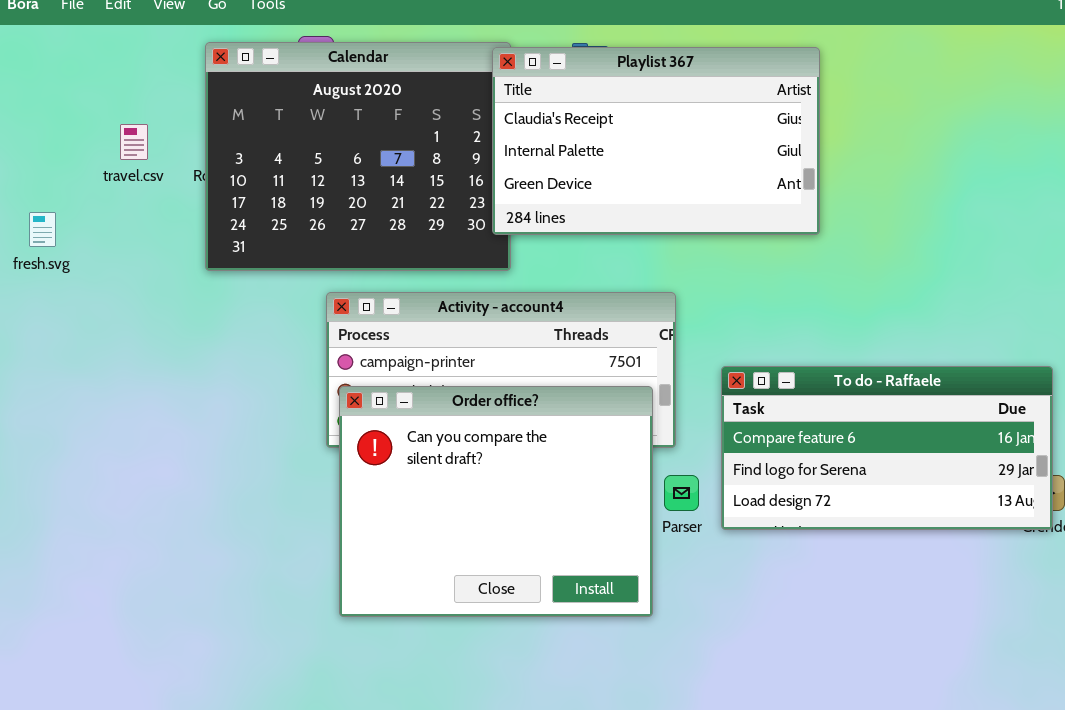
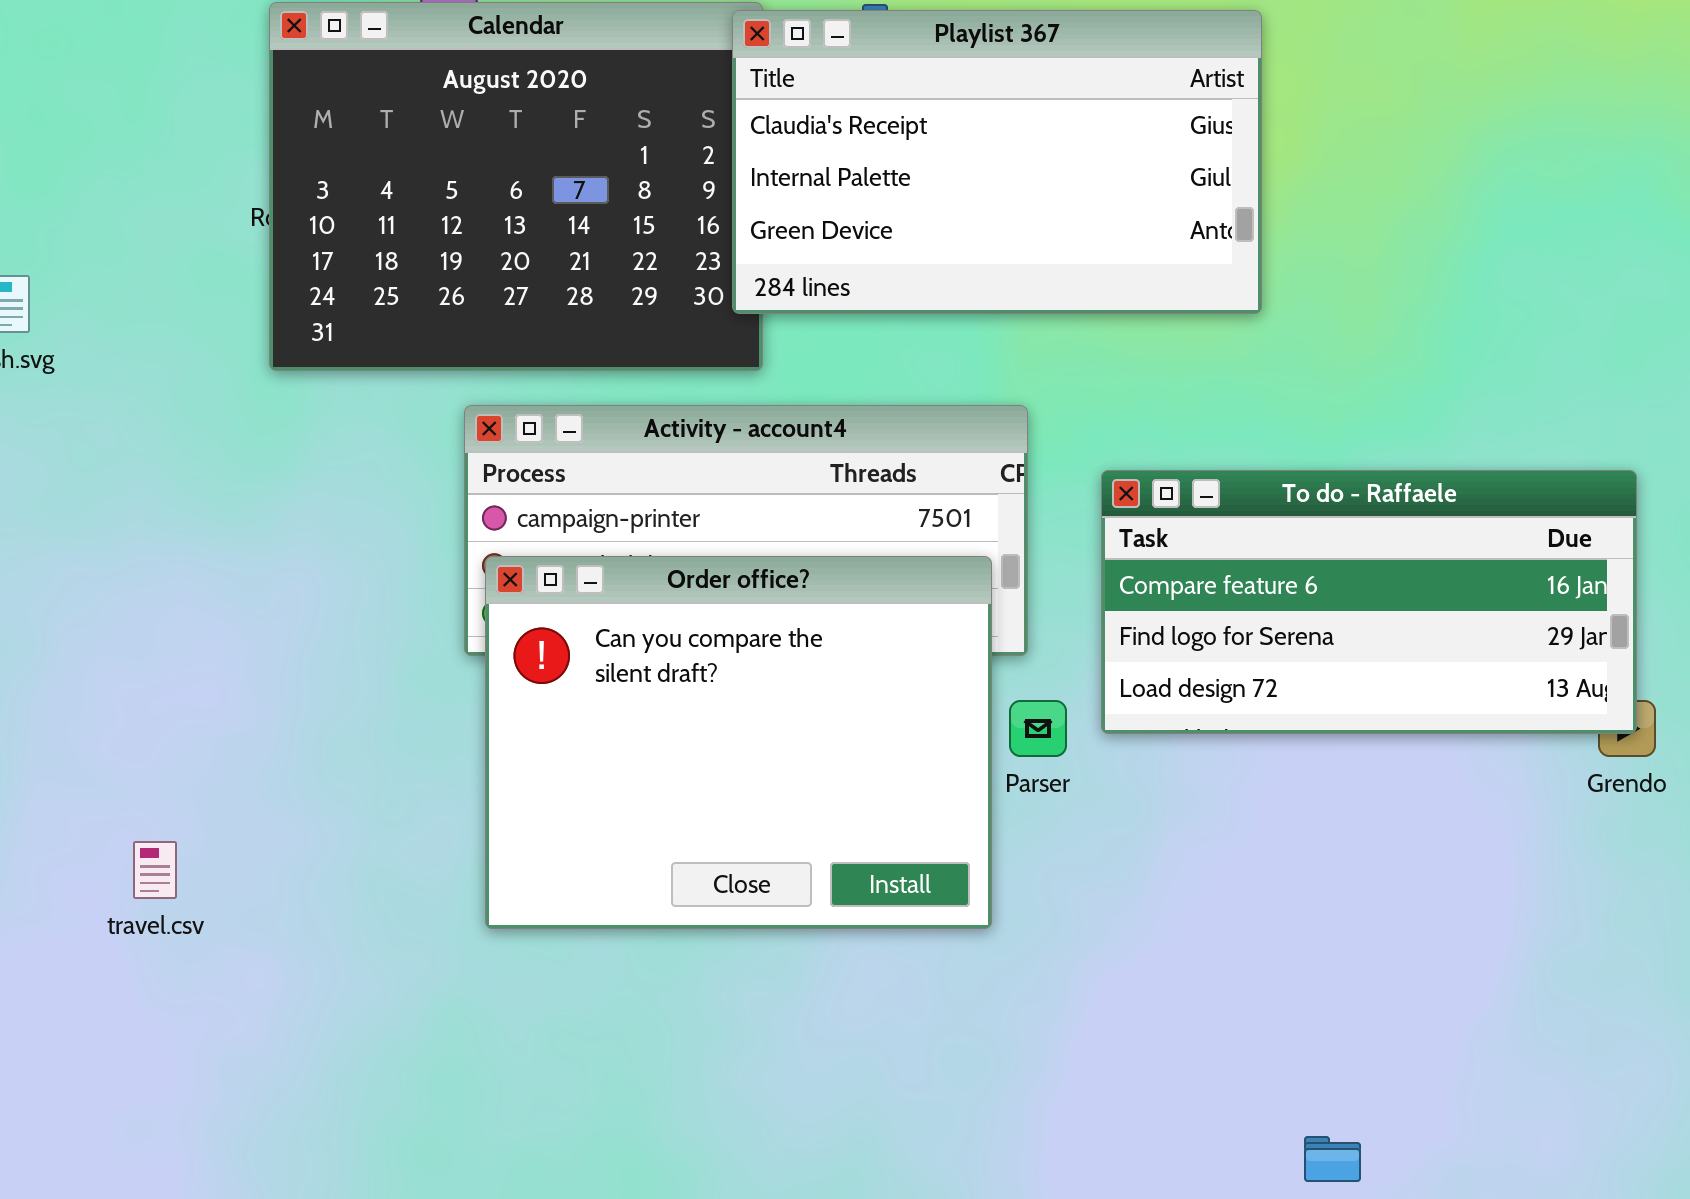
travel.csv: [120,124,148,160] -> [133,841,177,899], moved
To do - Raffaele: [721,366,1053,530] -> [1101,470,1637,734], moved

